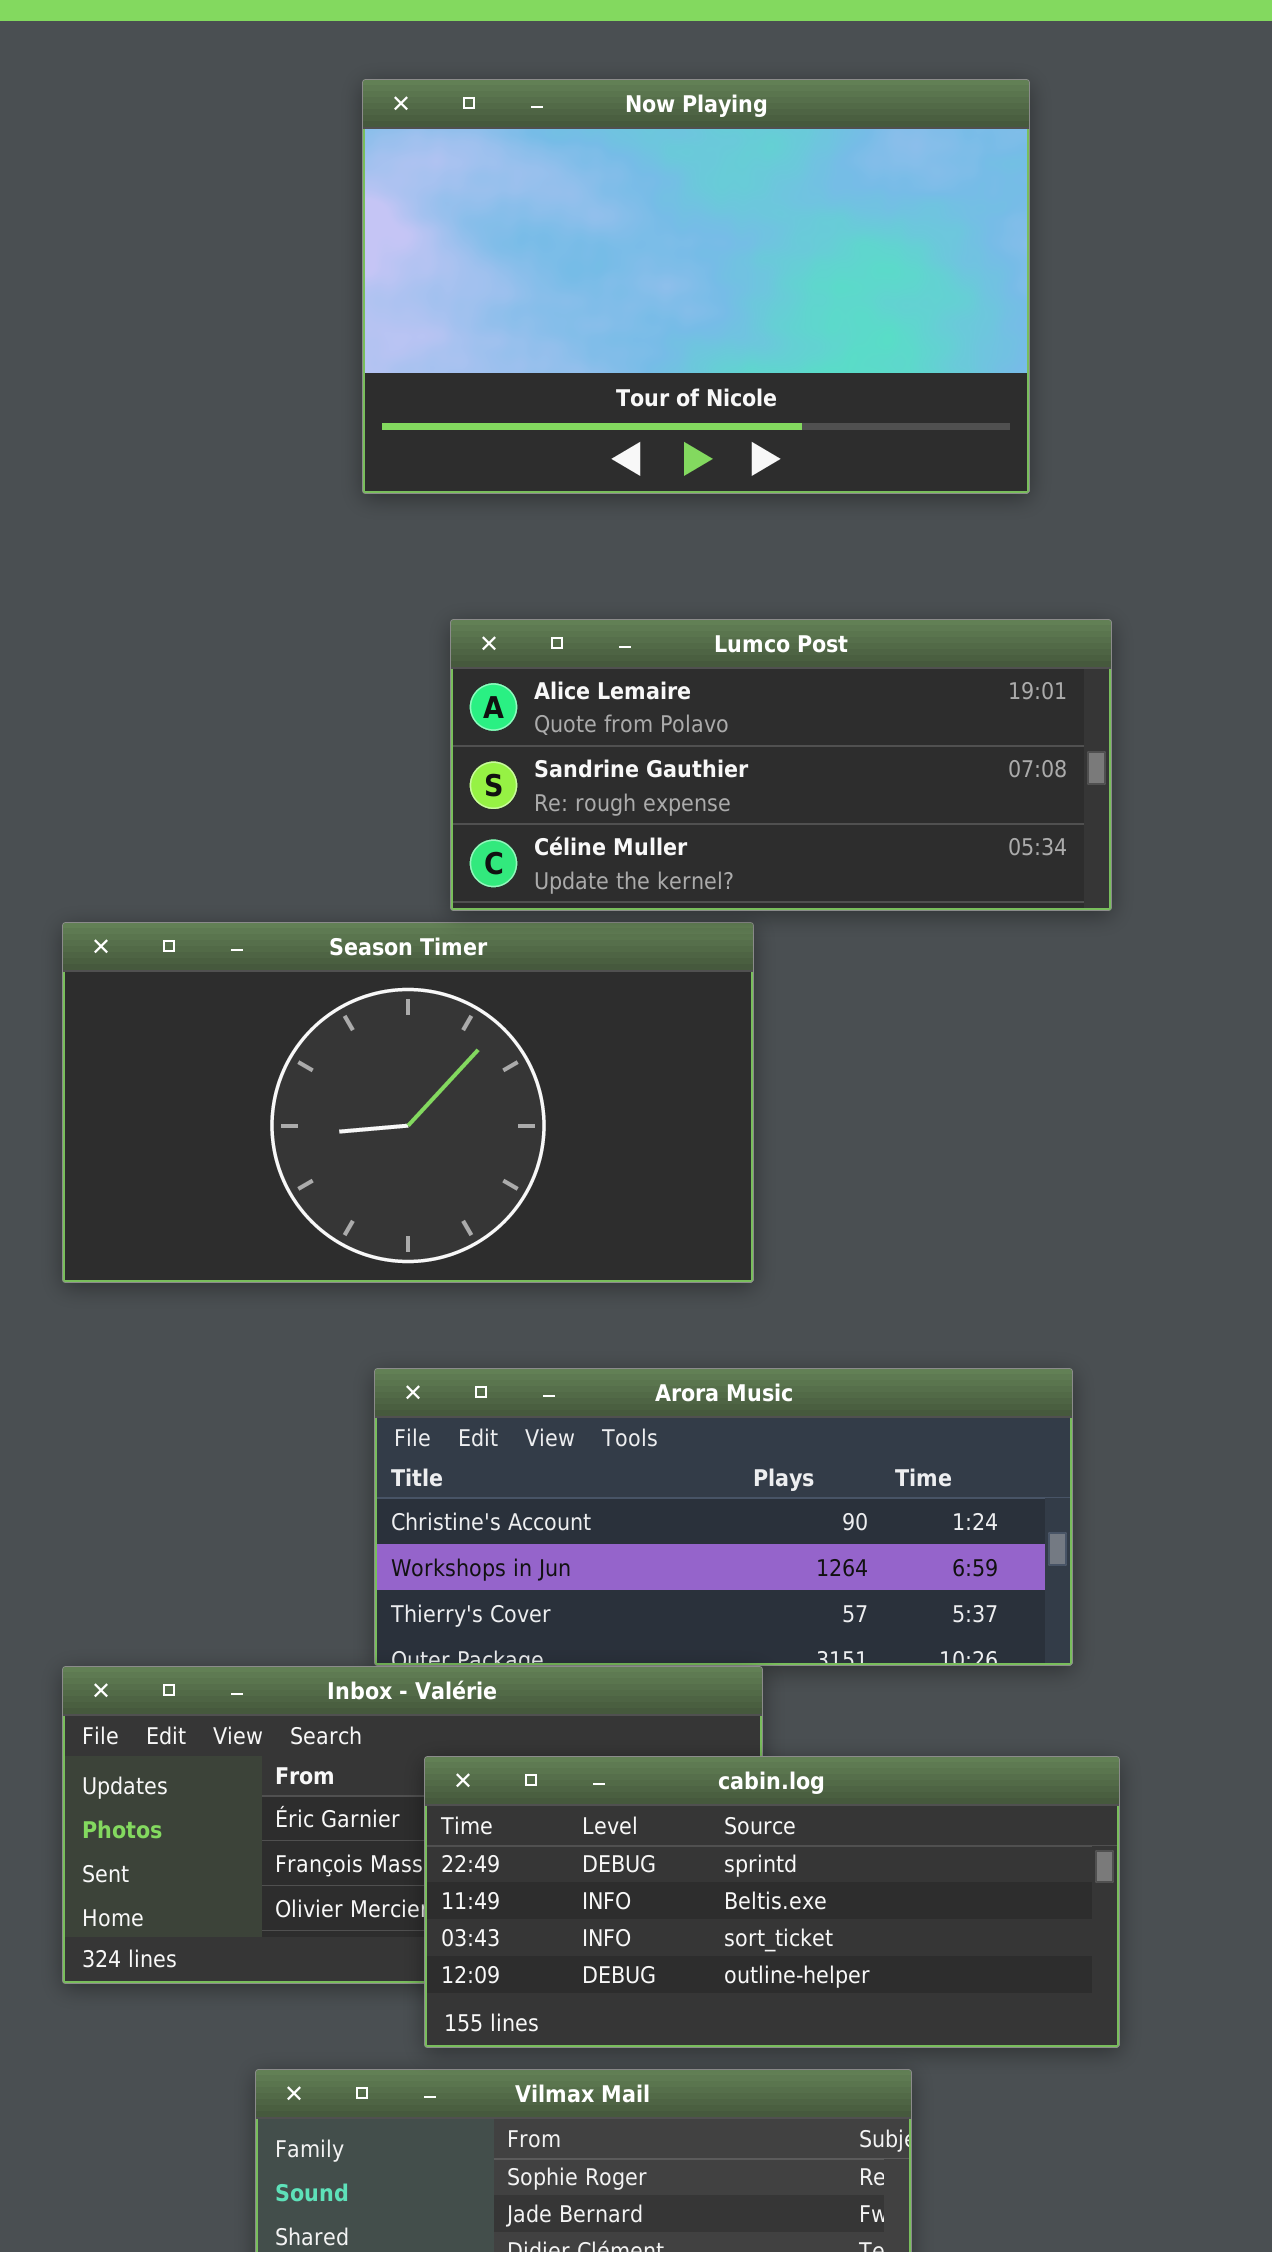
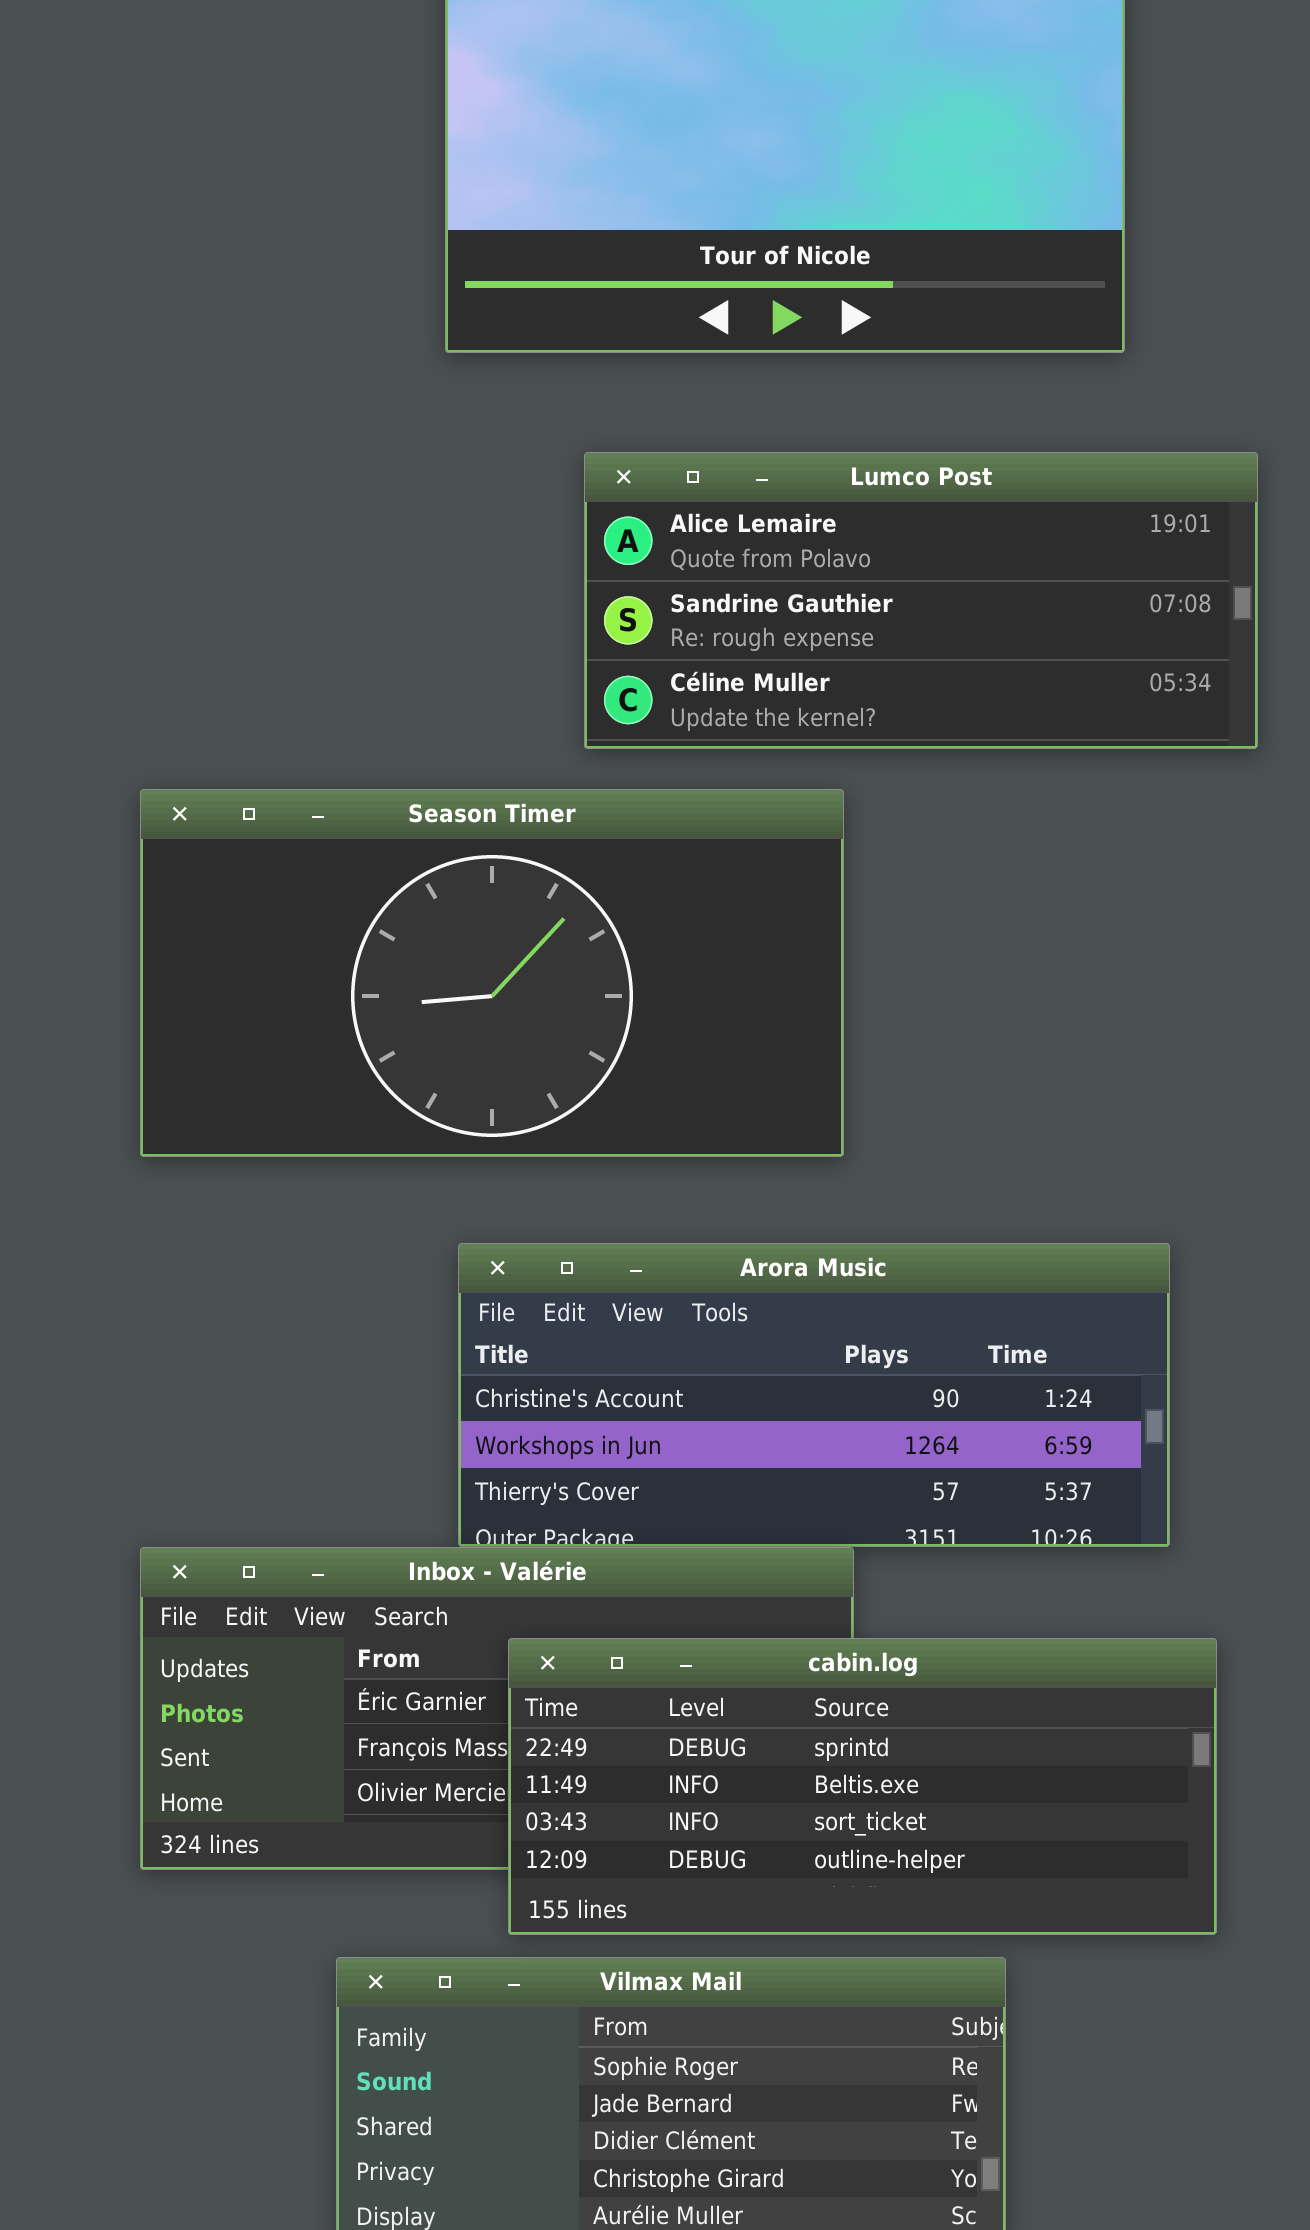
Lumco Post: [450,619,1112,911] -> [584,452,1258,749], moved

